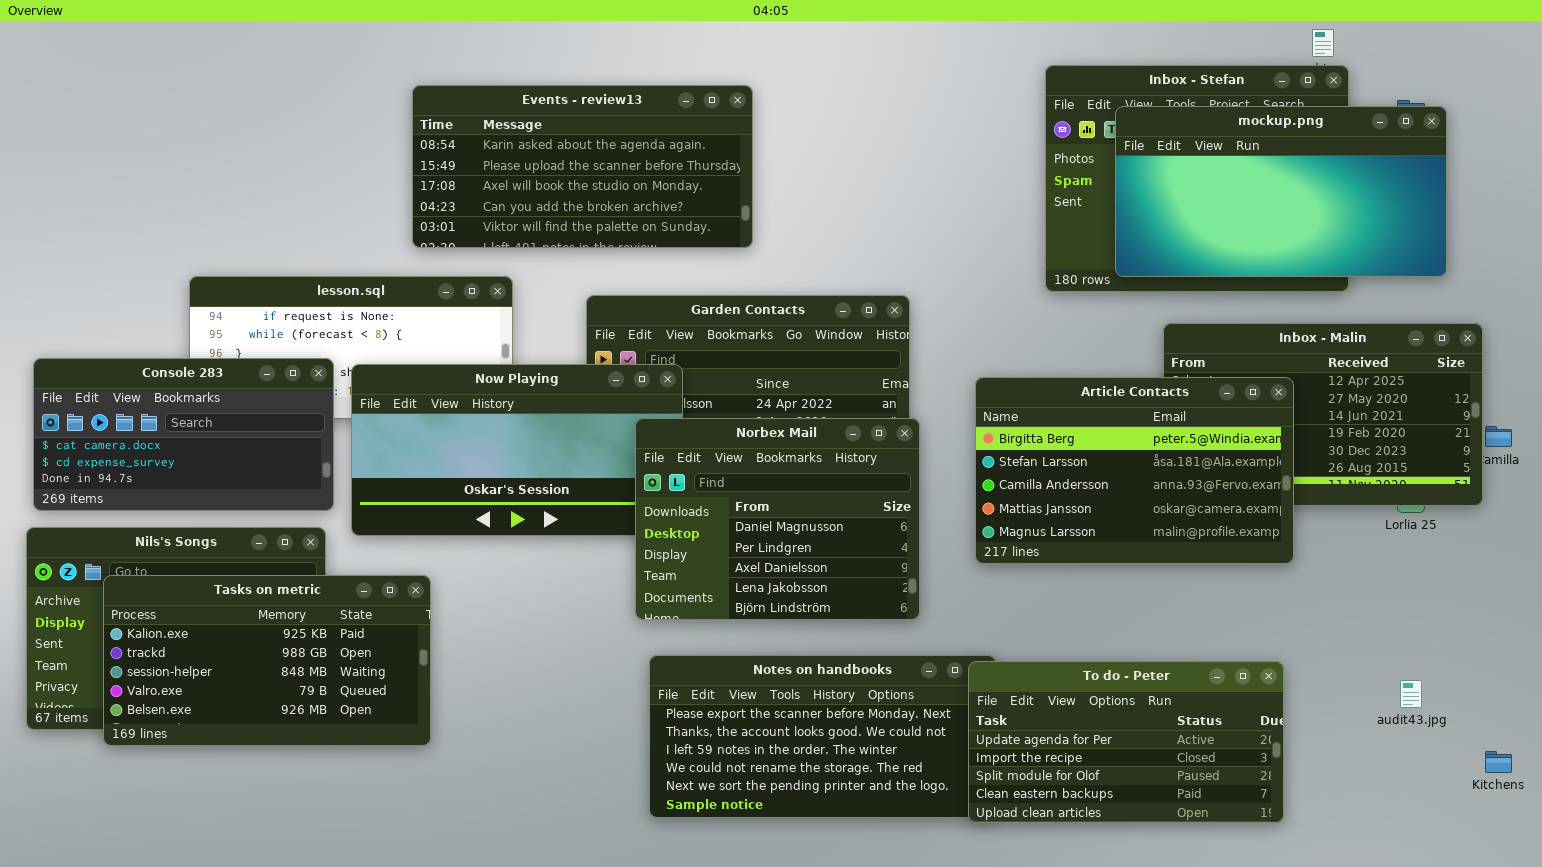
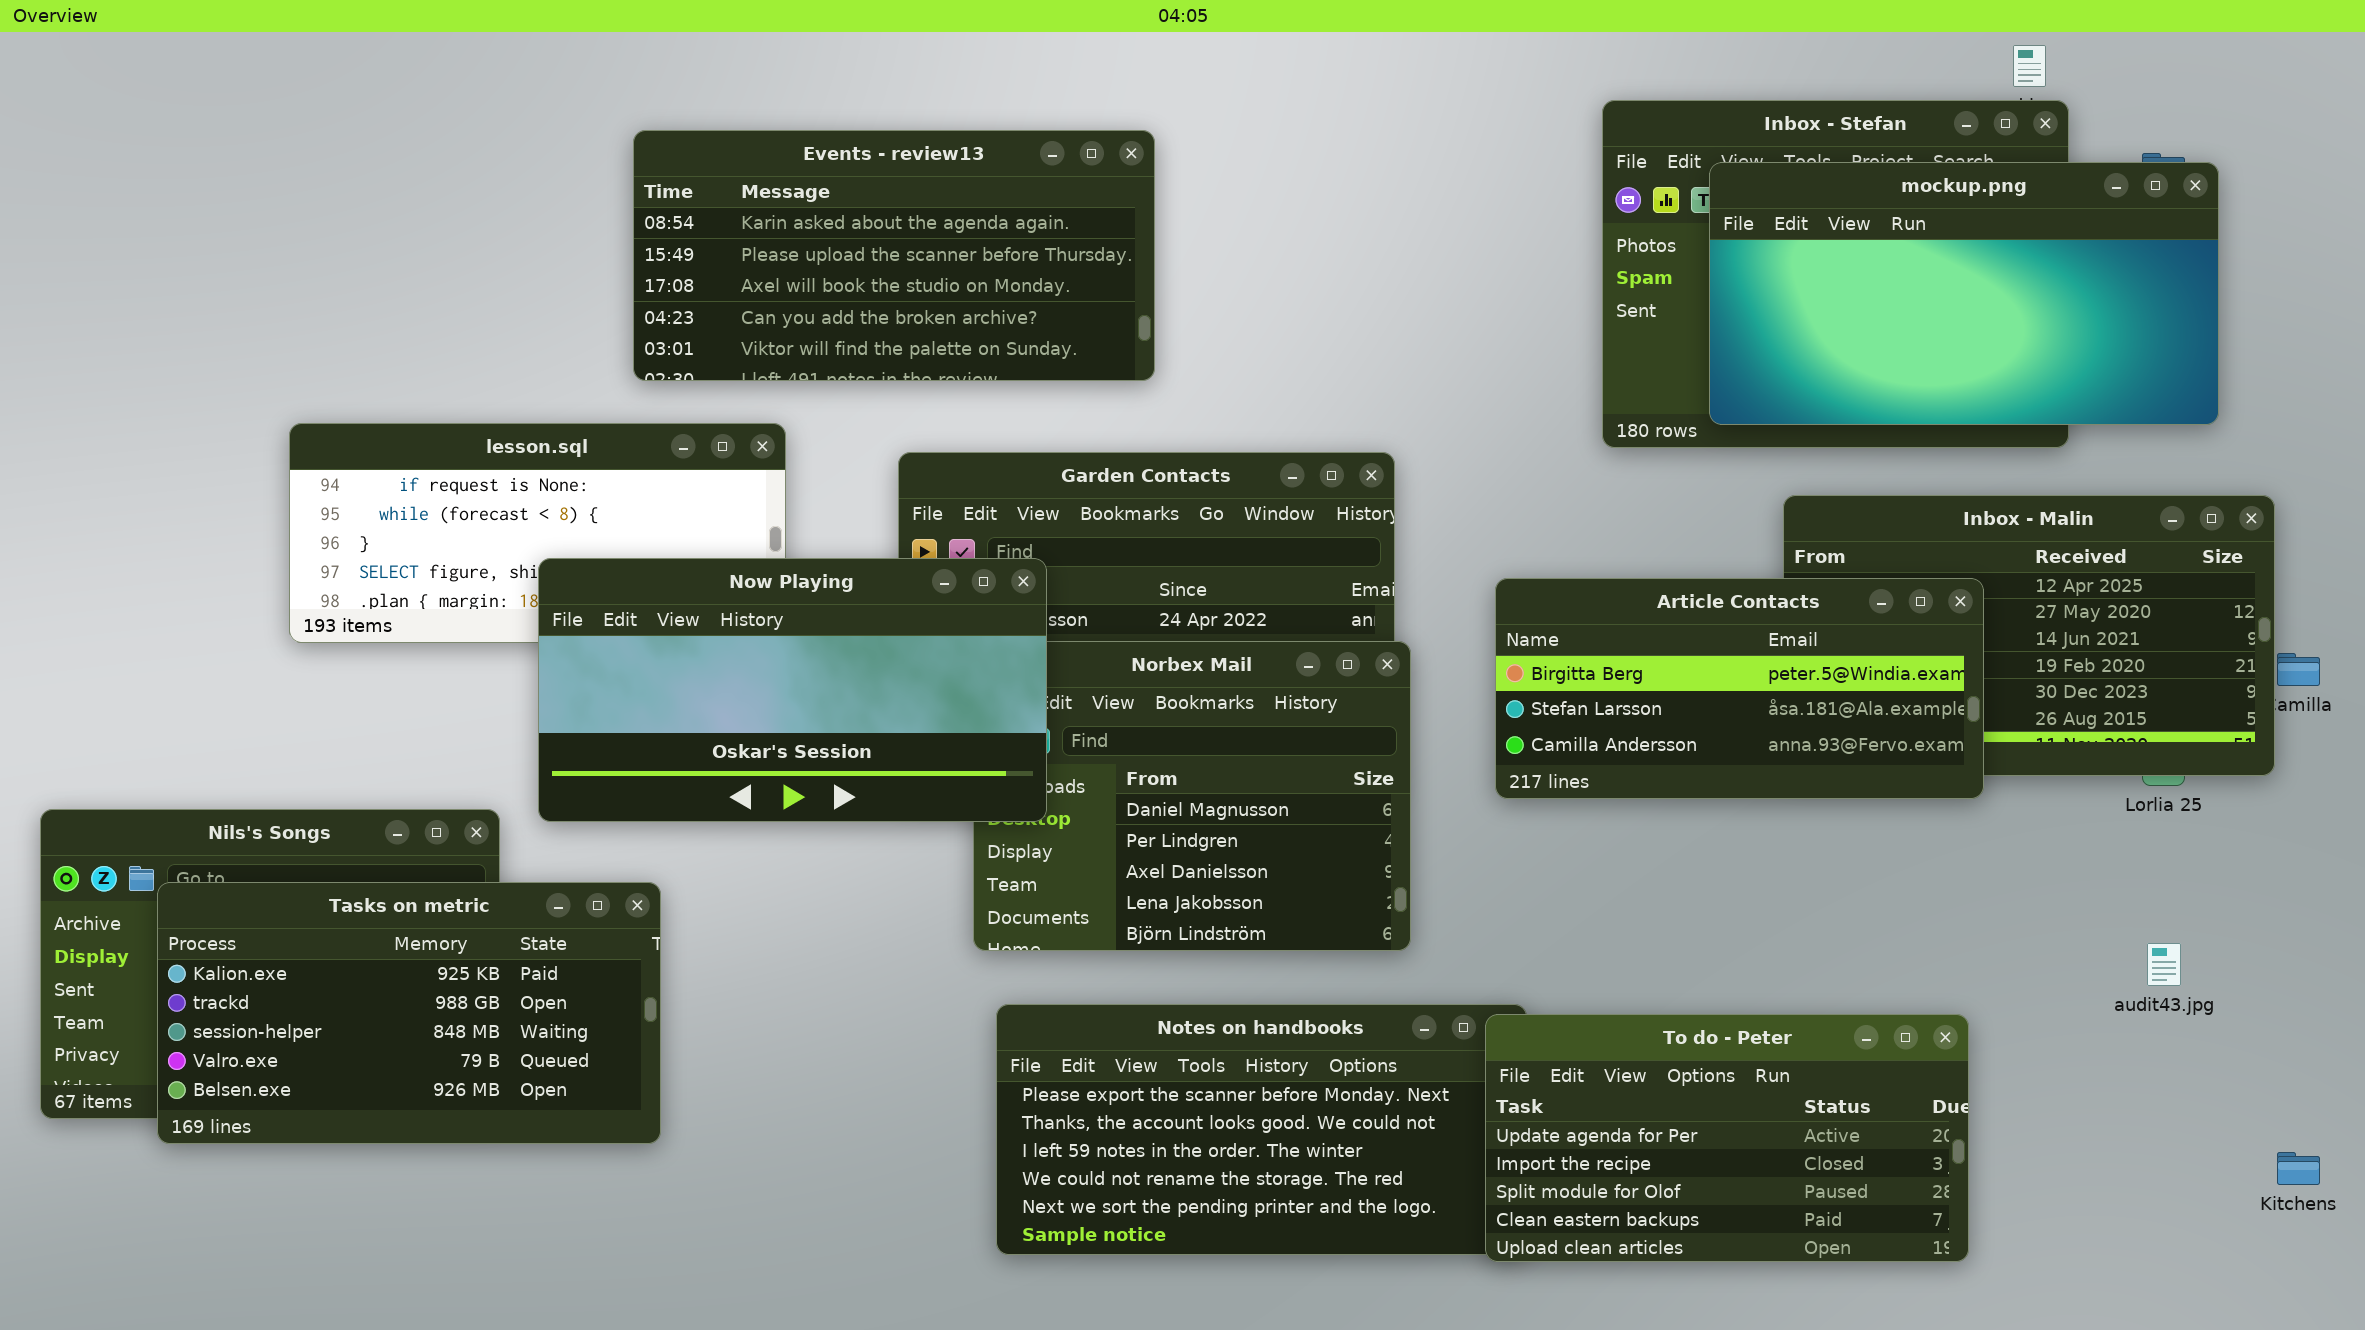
Console 283: [33,358,334,511] -> none, closed
Now Playing: [351,364,683,536] -> [538,558,1047,822], raised
Article Contacts: [975,377,1294,564] -> [1495,578,1984,799], resized
audit43.jpg: [1400,680,1422,708] -> [2147,943,2181,986], moved

